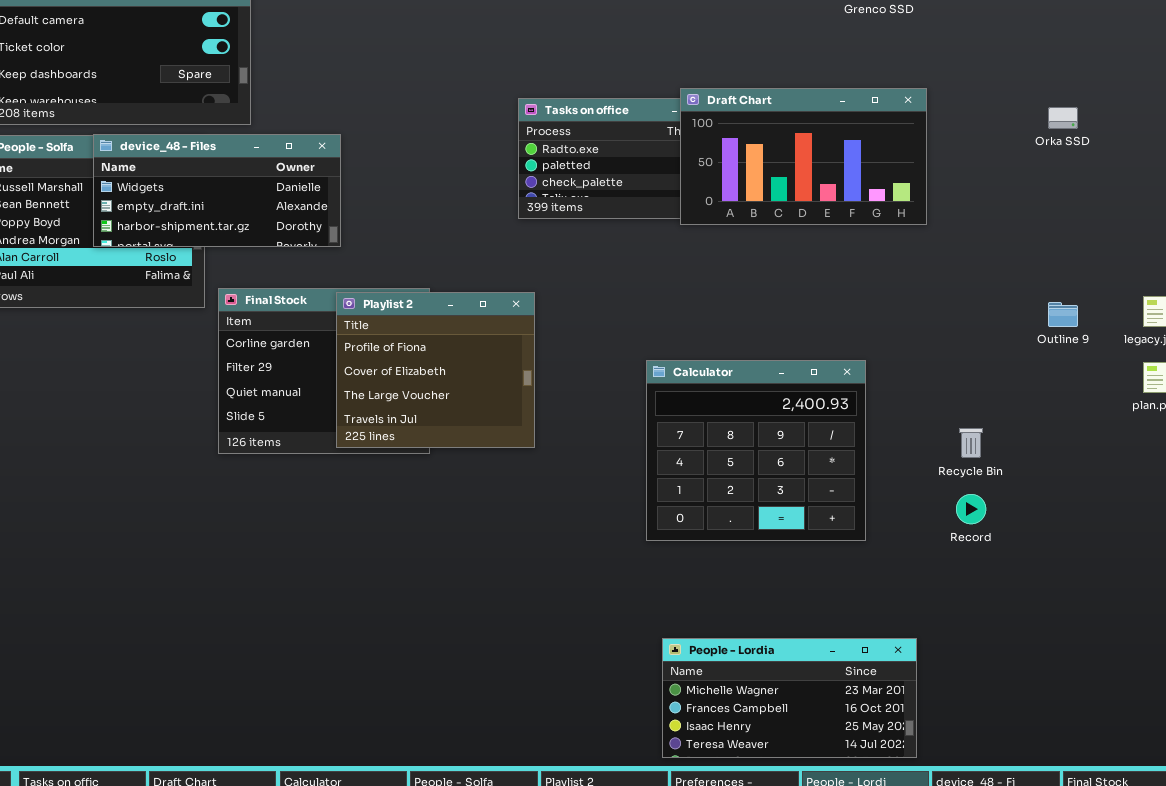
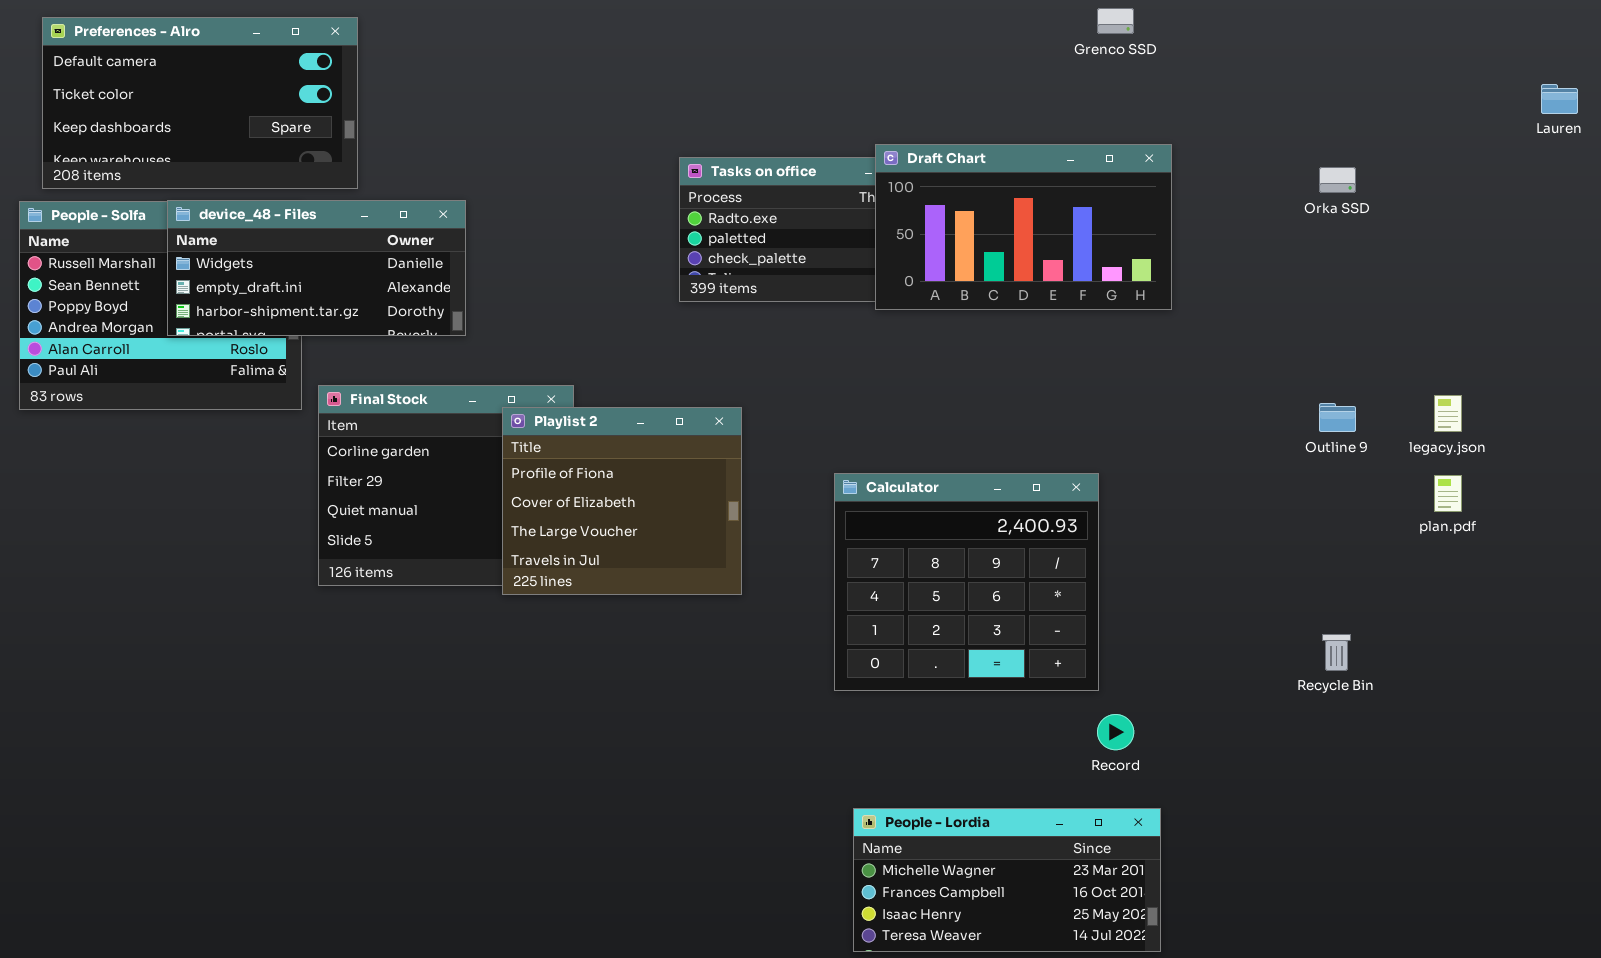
Playlist 2: [336,292,535,448] -> [502,407,742,595], moved
Recycle Bin: [959,428,983,458] -> [1322,634,1351,671], moved
Record: [956,494,986,524] -> [1097,714,1134,750], moved

